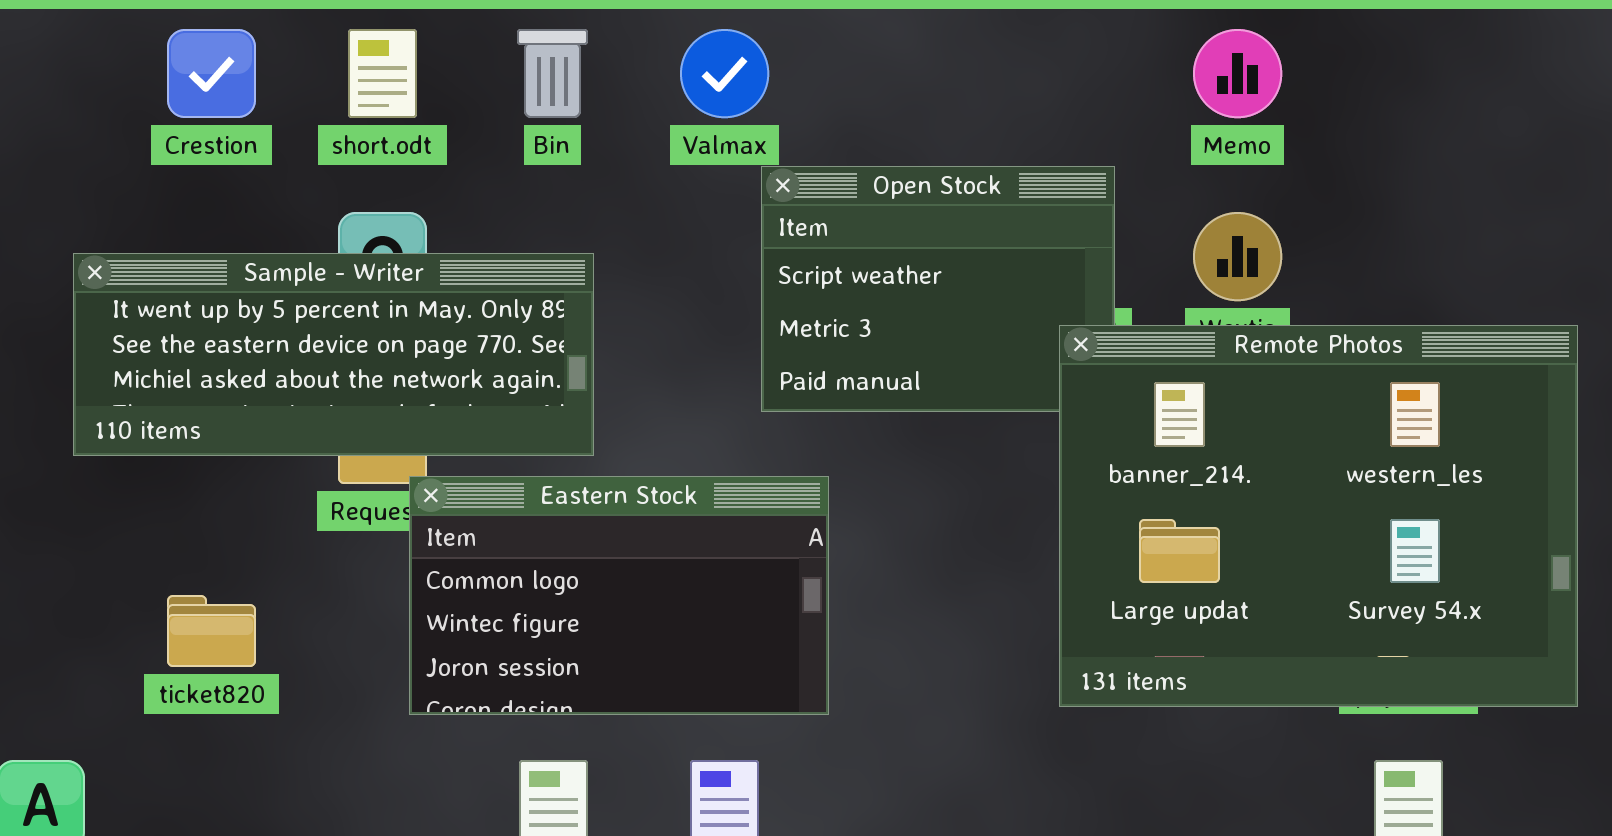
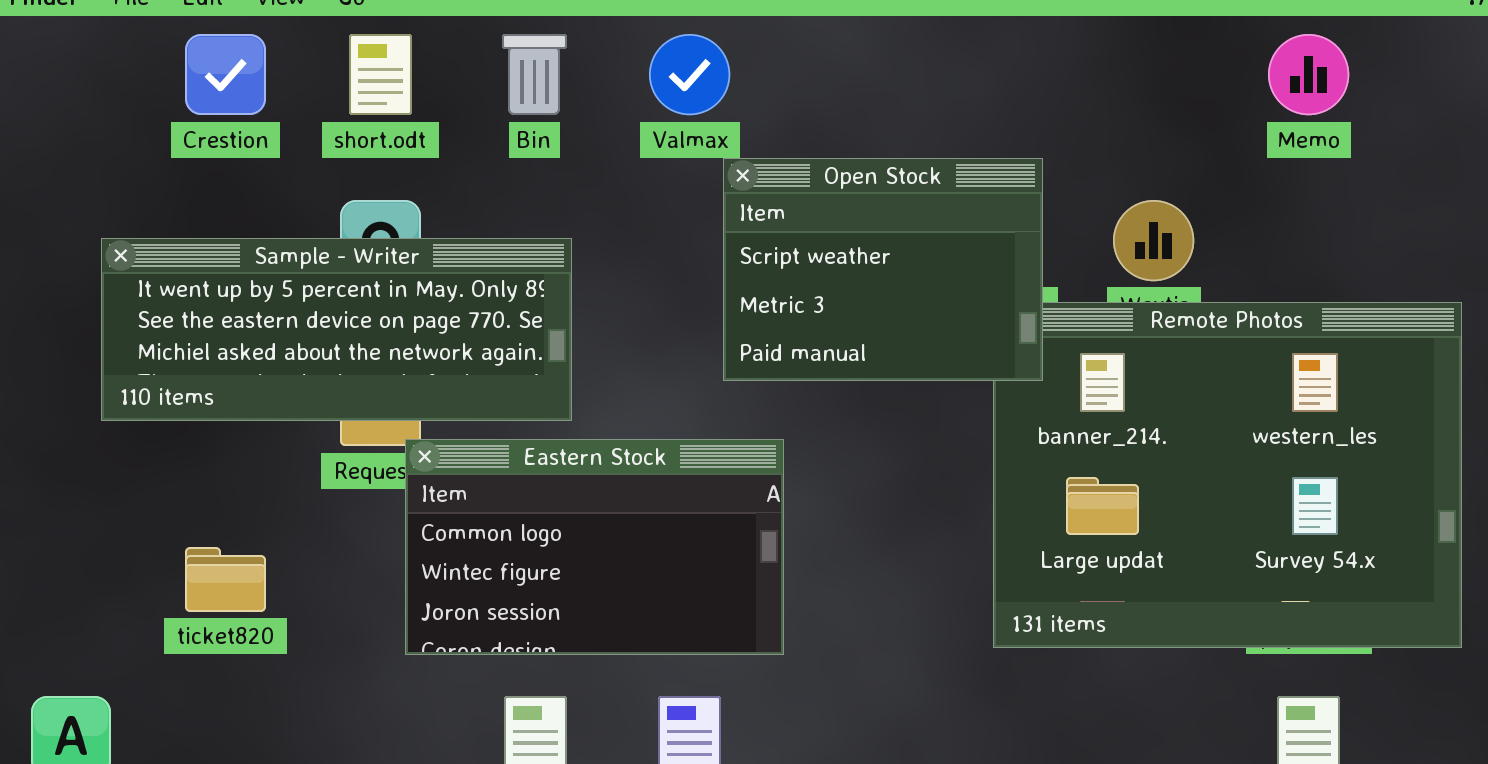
Memo: [1193,29,1282,118] -> [1268,34,1349,115], moved
Open Stock: [761,166,1115,412] -> [723,158,1043,381], raised

